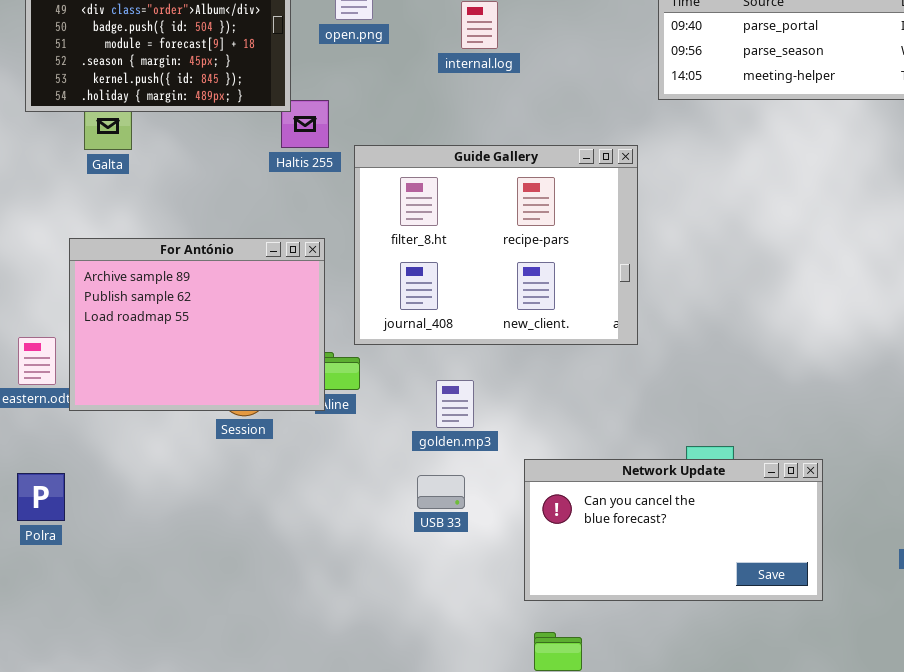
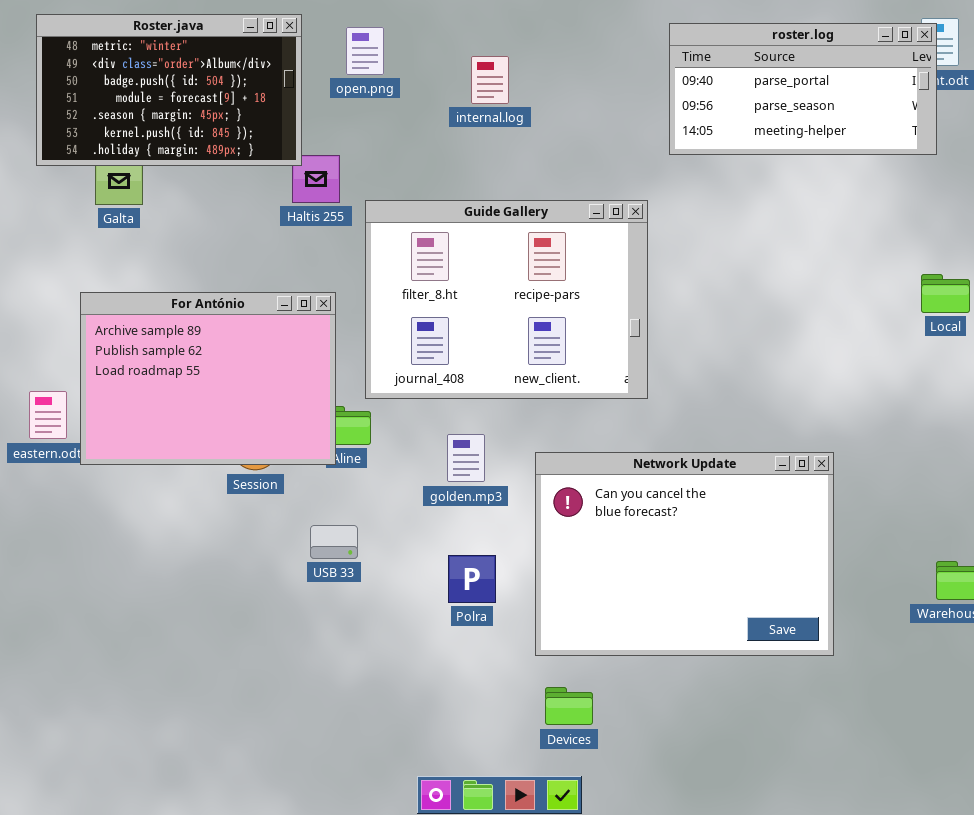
Network Update: [524,459,823,601] -> [535,452,834,656], resized
Polra: [17,473,65,521] -> [448,555,496,603], moved
USB 33: [417,475,465,509] -> [310,525,358,559], moved

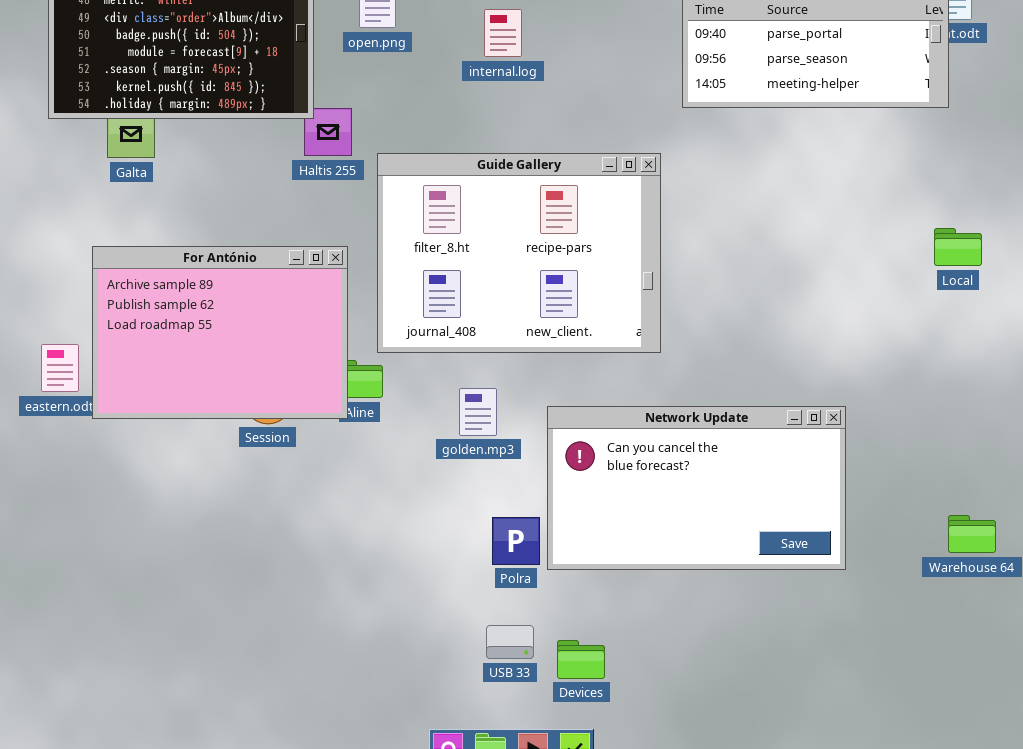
Network Update: [535,452,834,656] -> [547,406,846,570], resized
USB 33: [310,525,358,559] -> [486,625,534,659], moved
Polra: [448,555,496,603] -> [492,517,540,565], moved

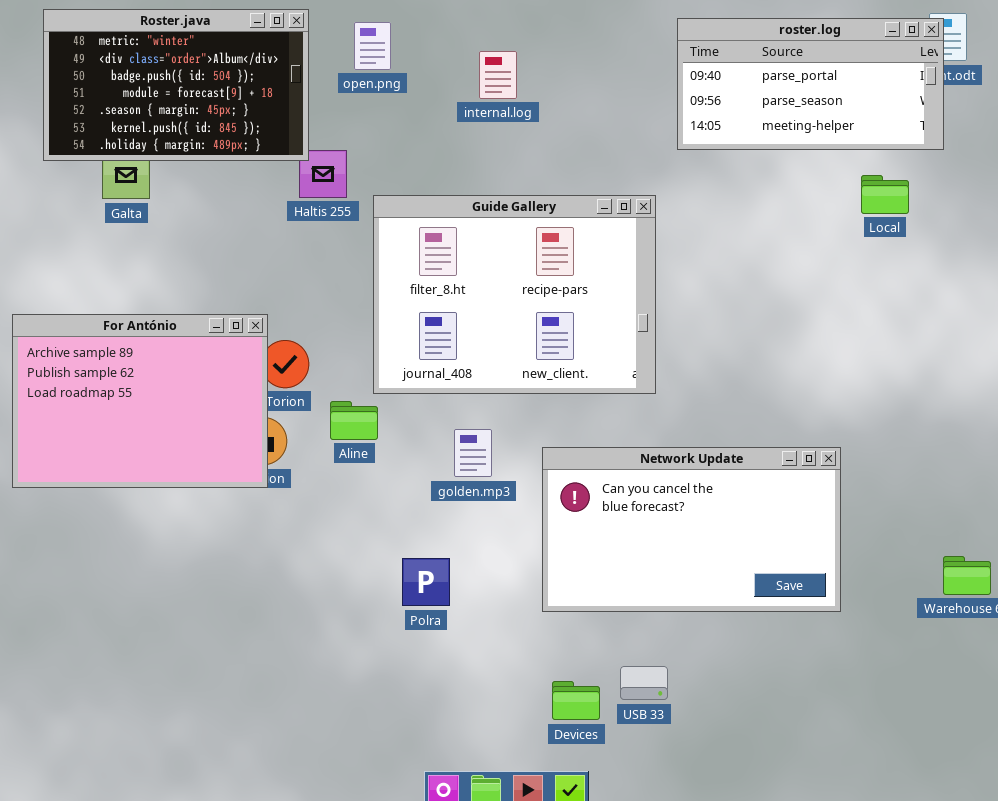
Local: [934,228,982,266] -> [861,175,909,214], moved
For António: [92,246,348,419] -> [12,314,268,488], moved
Polra: [492,517,540,565] -> [402,558,450,606], moved
USB 33: [486,625,534,659] -> [620,666,668,700], moved

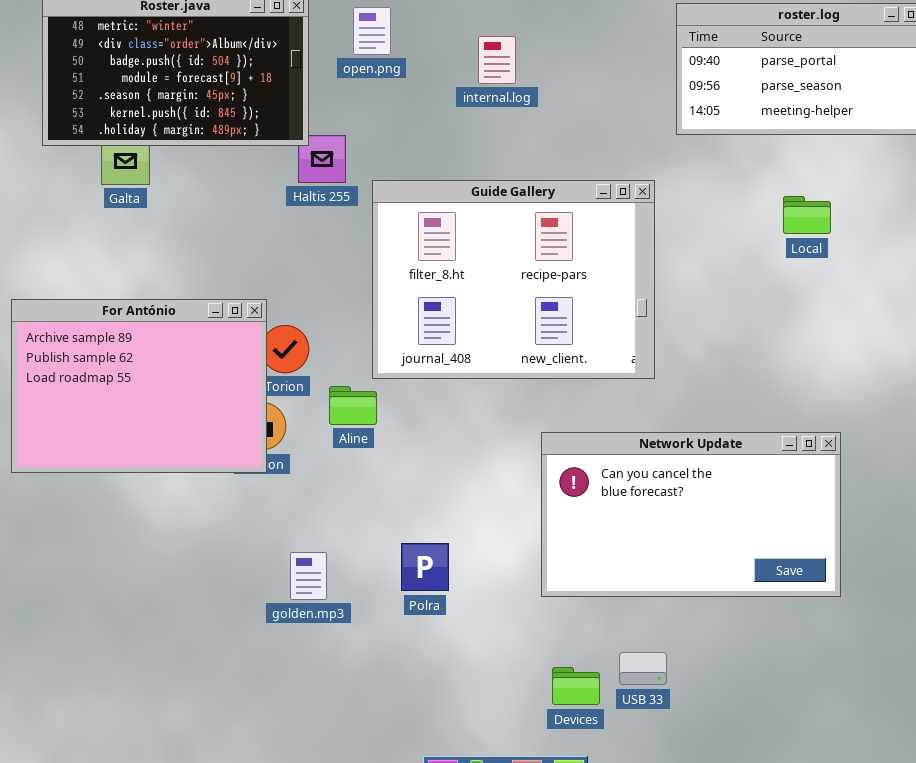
Local: [861,175,909,214] -> [783,196,831,234], moved
golden.mp3: [454,429,492,477] -> [290,552,327,600], moved

